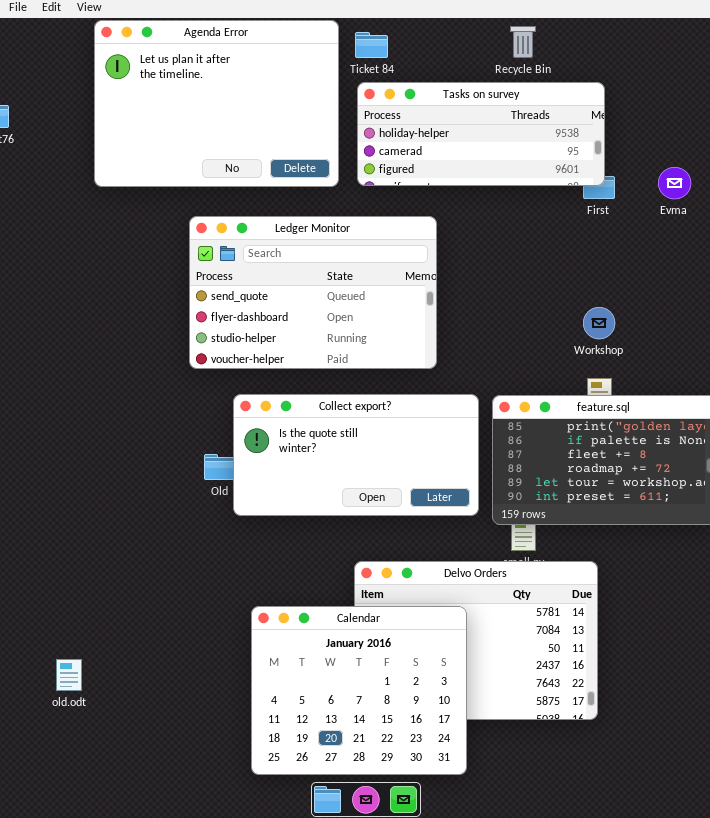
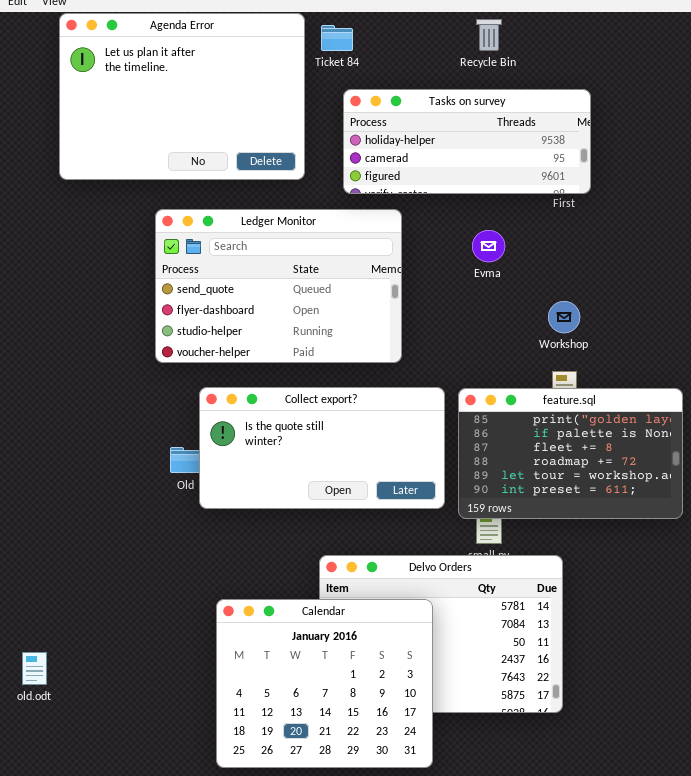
Tasks on survey: [357,82,605,186] -> [343,89,591,194], moved
Evma: [658,167,691,199] -> [472,230,505,262], moved

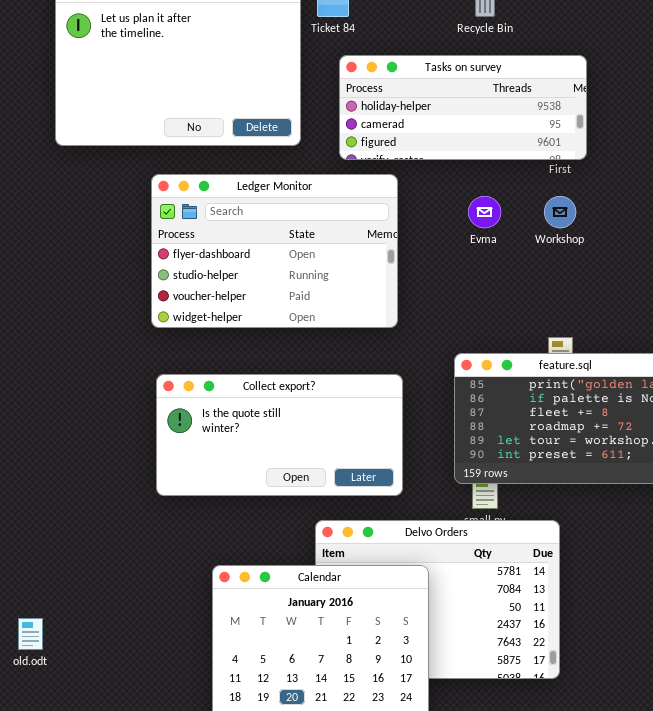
Ledger Monitor: [155,209,402,363] -> [151,174,398,328], scrolled down 1 row
Workshop: [548,301,580,333] -> [544,196,576,228], moved
Collect export?: [199,387,445,509] -> [156,374,403,496], moved

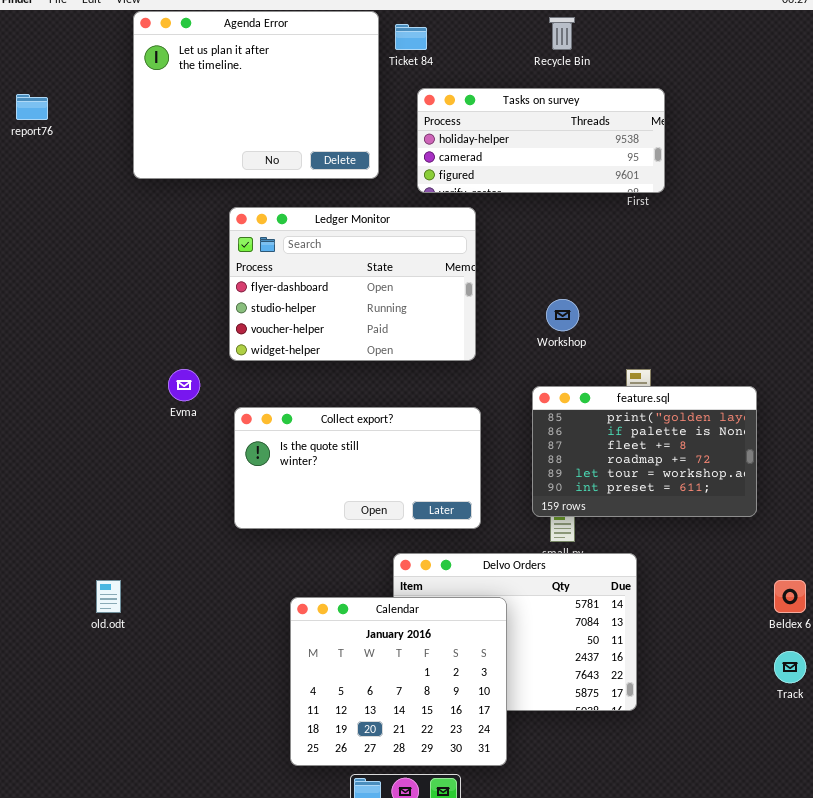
Evma: [468,196,501,228] -> [168,369,200,401], moved
Workshop: [544,196,576,228] -> [546,299,579,331], moved
old.odt: [18,618,43,650] -> [96,580,121,613], moved

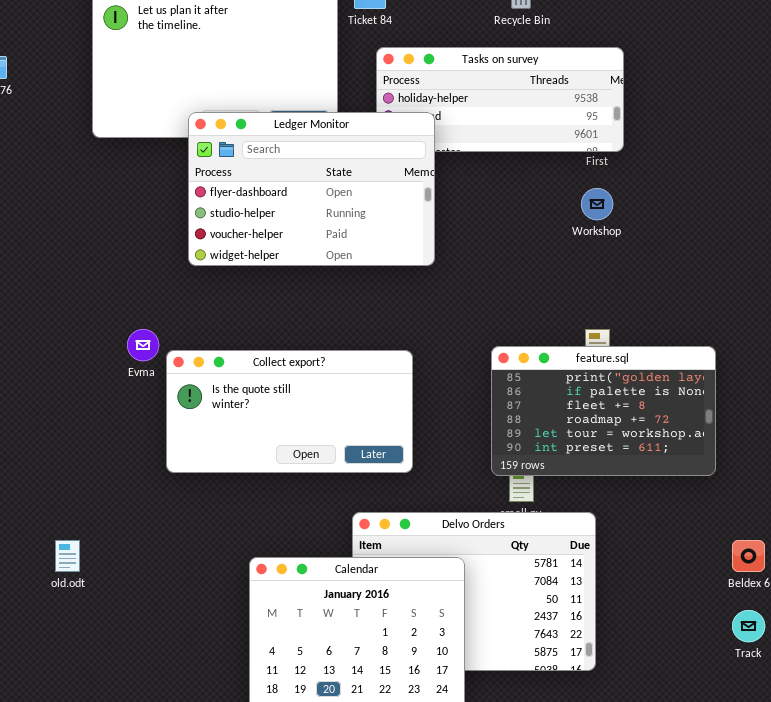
Ledger Monitor: [229,207,476,361] -> [188,112,435,266], moved
Workshop: [546,299,579,331] -> [581,188,613,220], moved
Collect export?: [234,407,481,529] -> [166,350,413,473], moved

